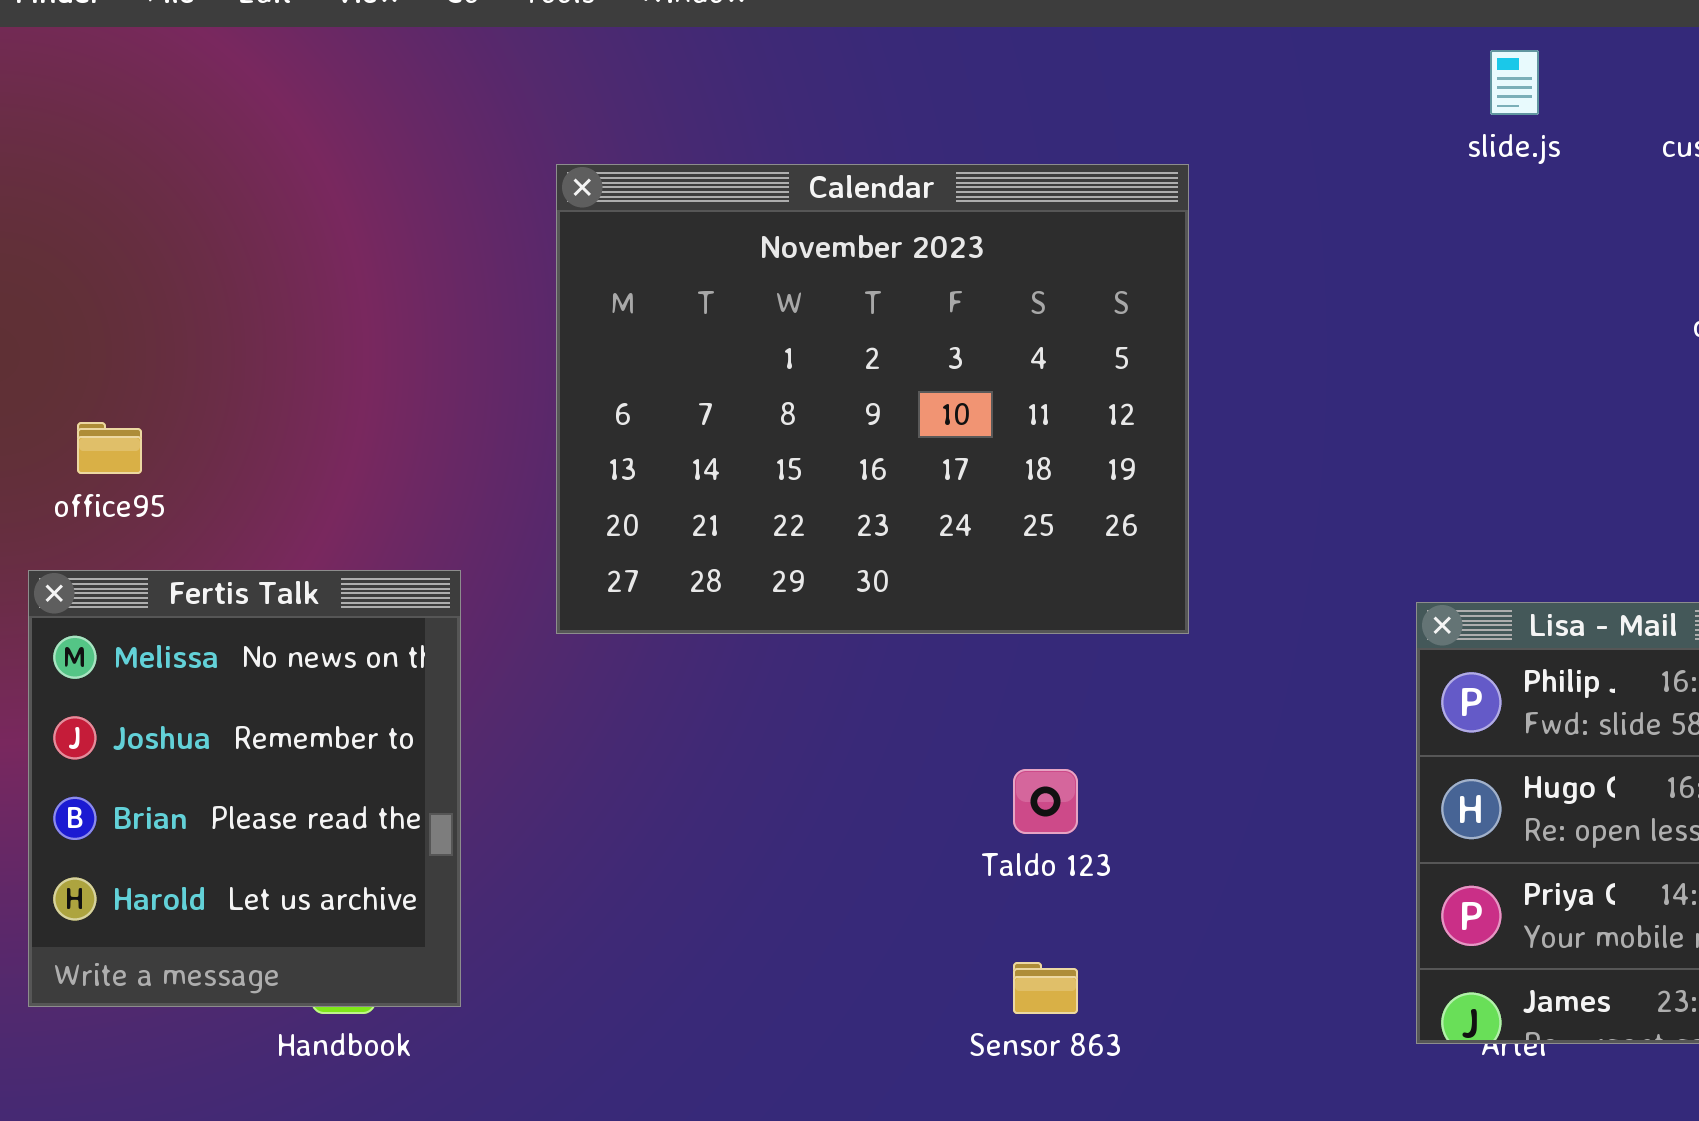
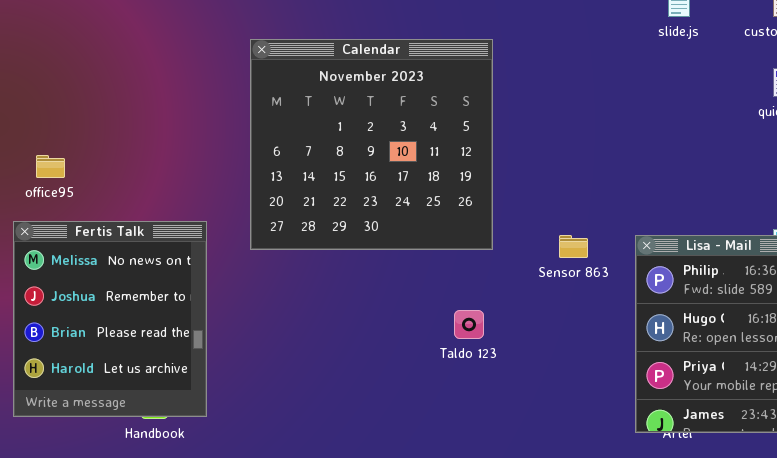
Calendar: [556,164,1189,634] -> [250,39,493,250], resized
Sensor 863: [1013,962,1078,1014] -> [559,235,588,258], moved

